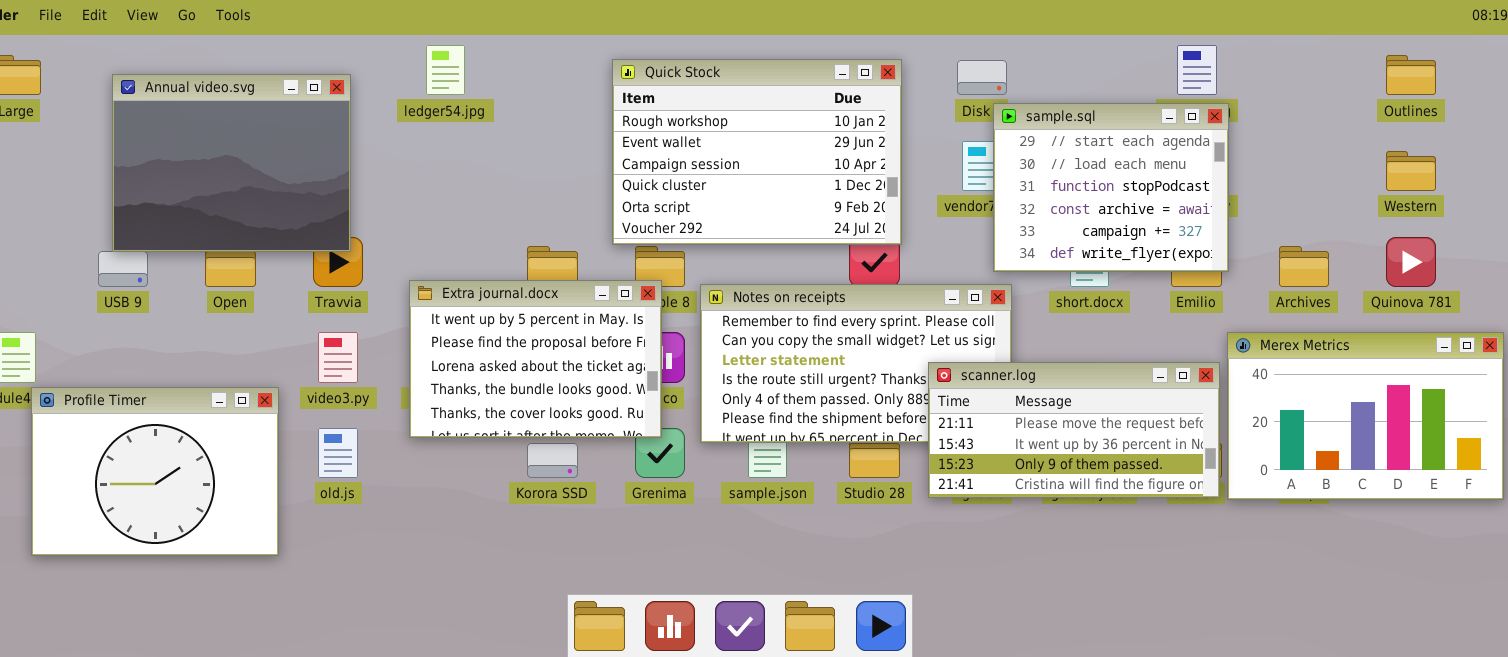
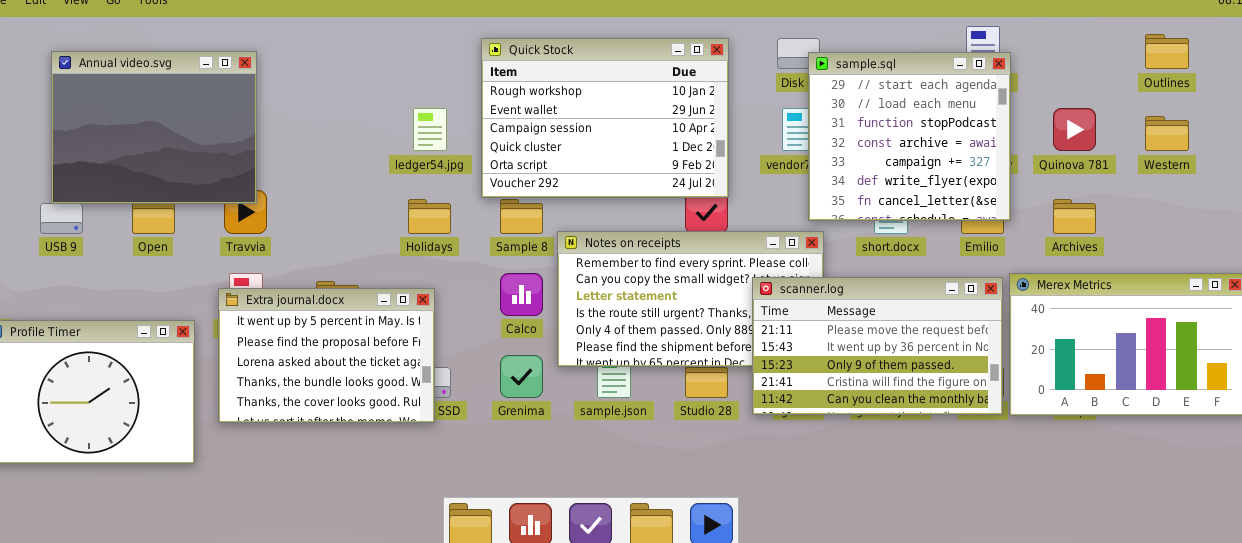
ledger54.jpg: [426,45,465,95] -> [413,108,447,151], moved
sample.sql: [993,103,1229,272] -> [808,52,1011,221], resized
Quinova 781: [1386,237,1436,287] -> [1053,108,1096,151], moved
Extra journal.docx: [409,280,662,438] -> [218,288,435,423], moved
scanner.log: [928,362,1220,498] -> [752,277,1003,415], resized

